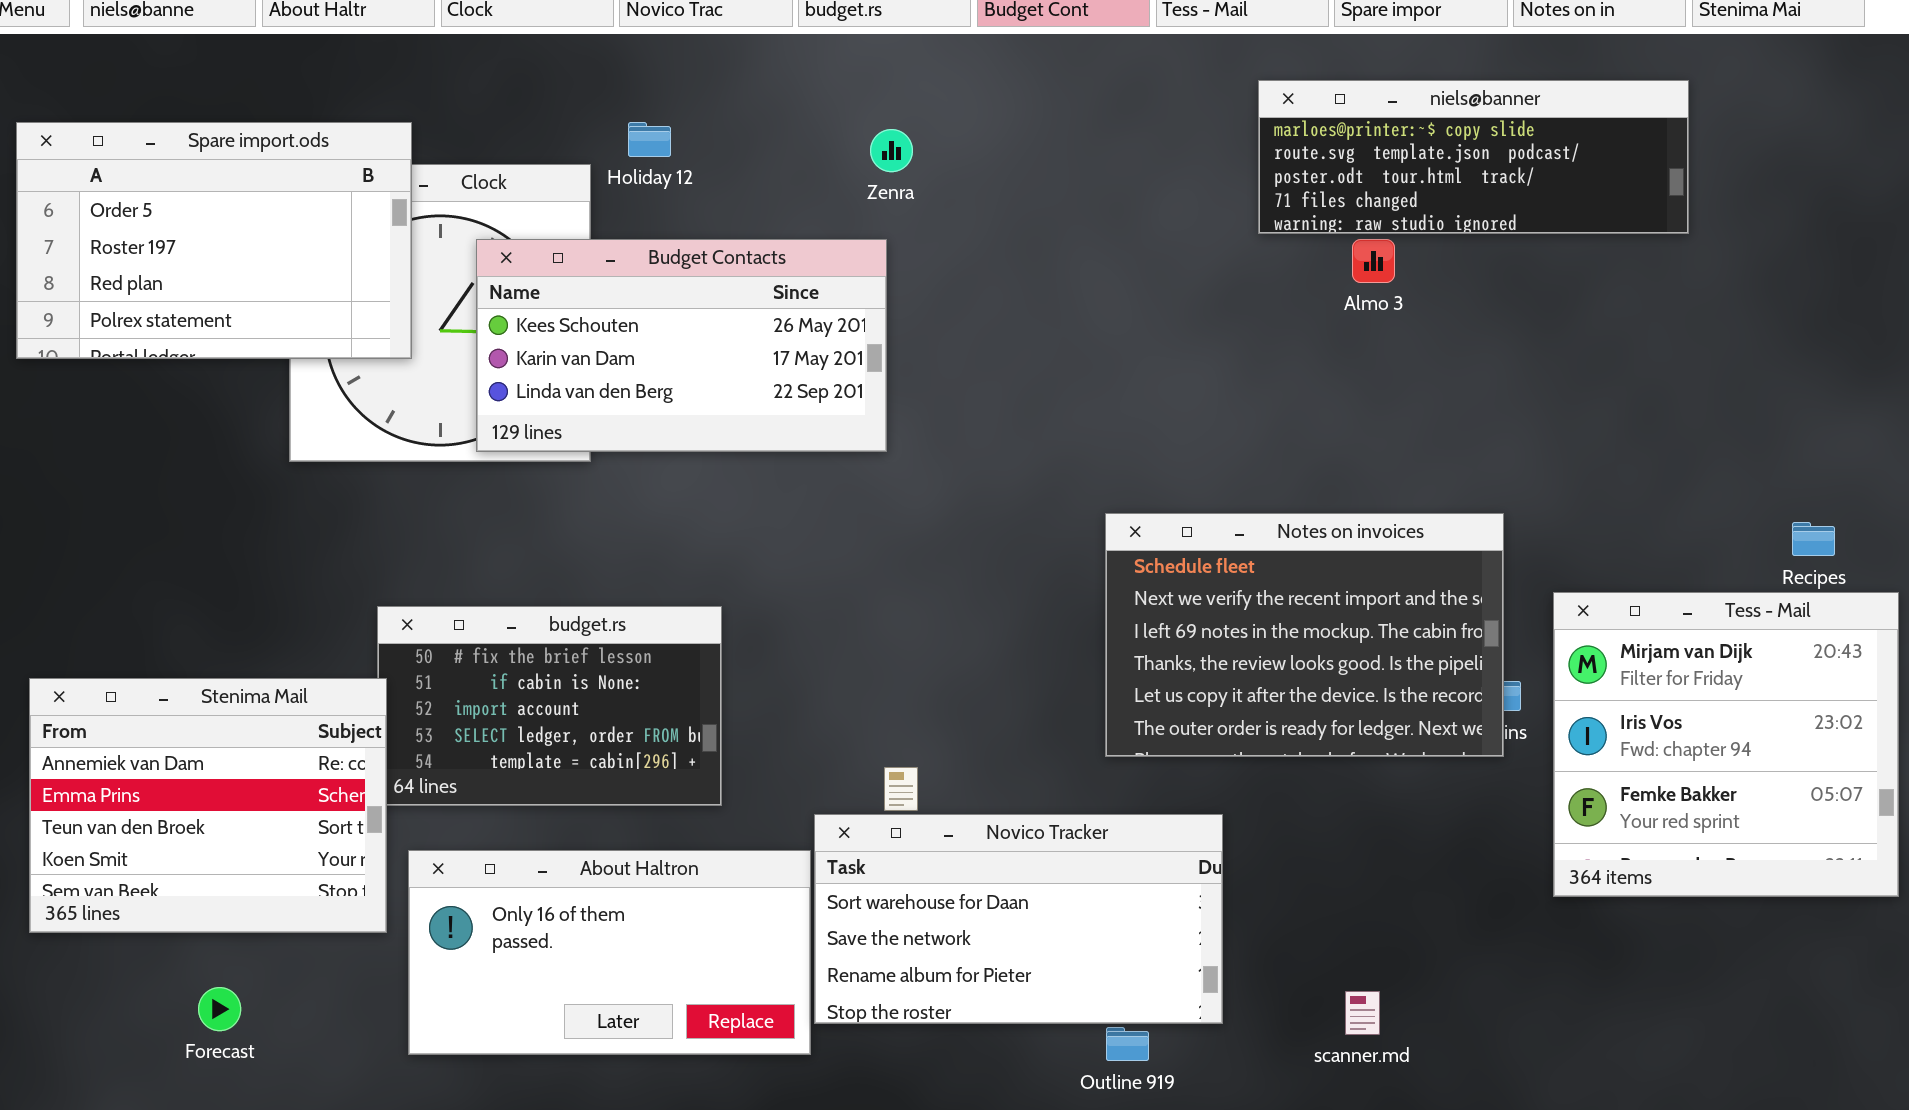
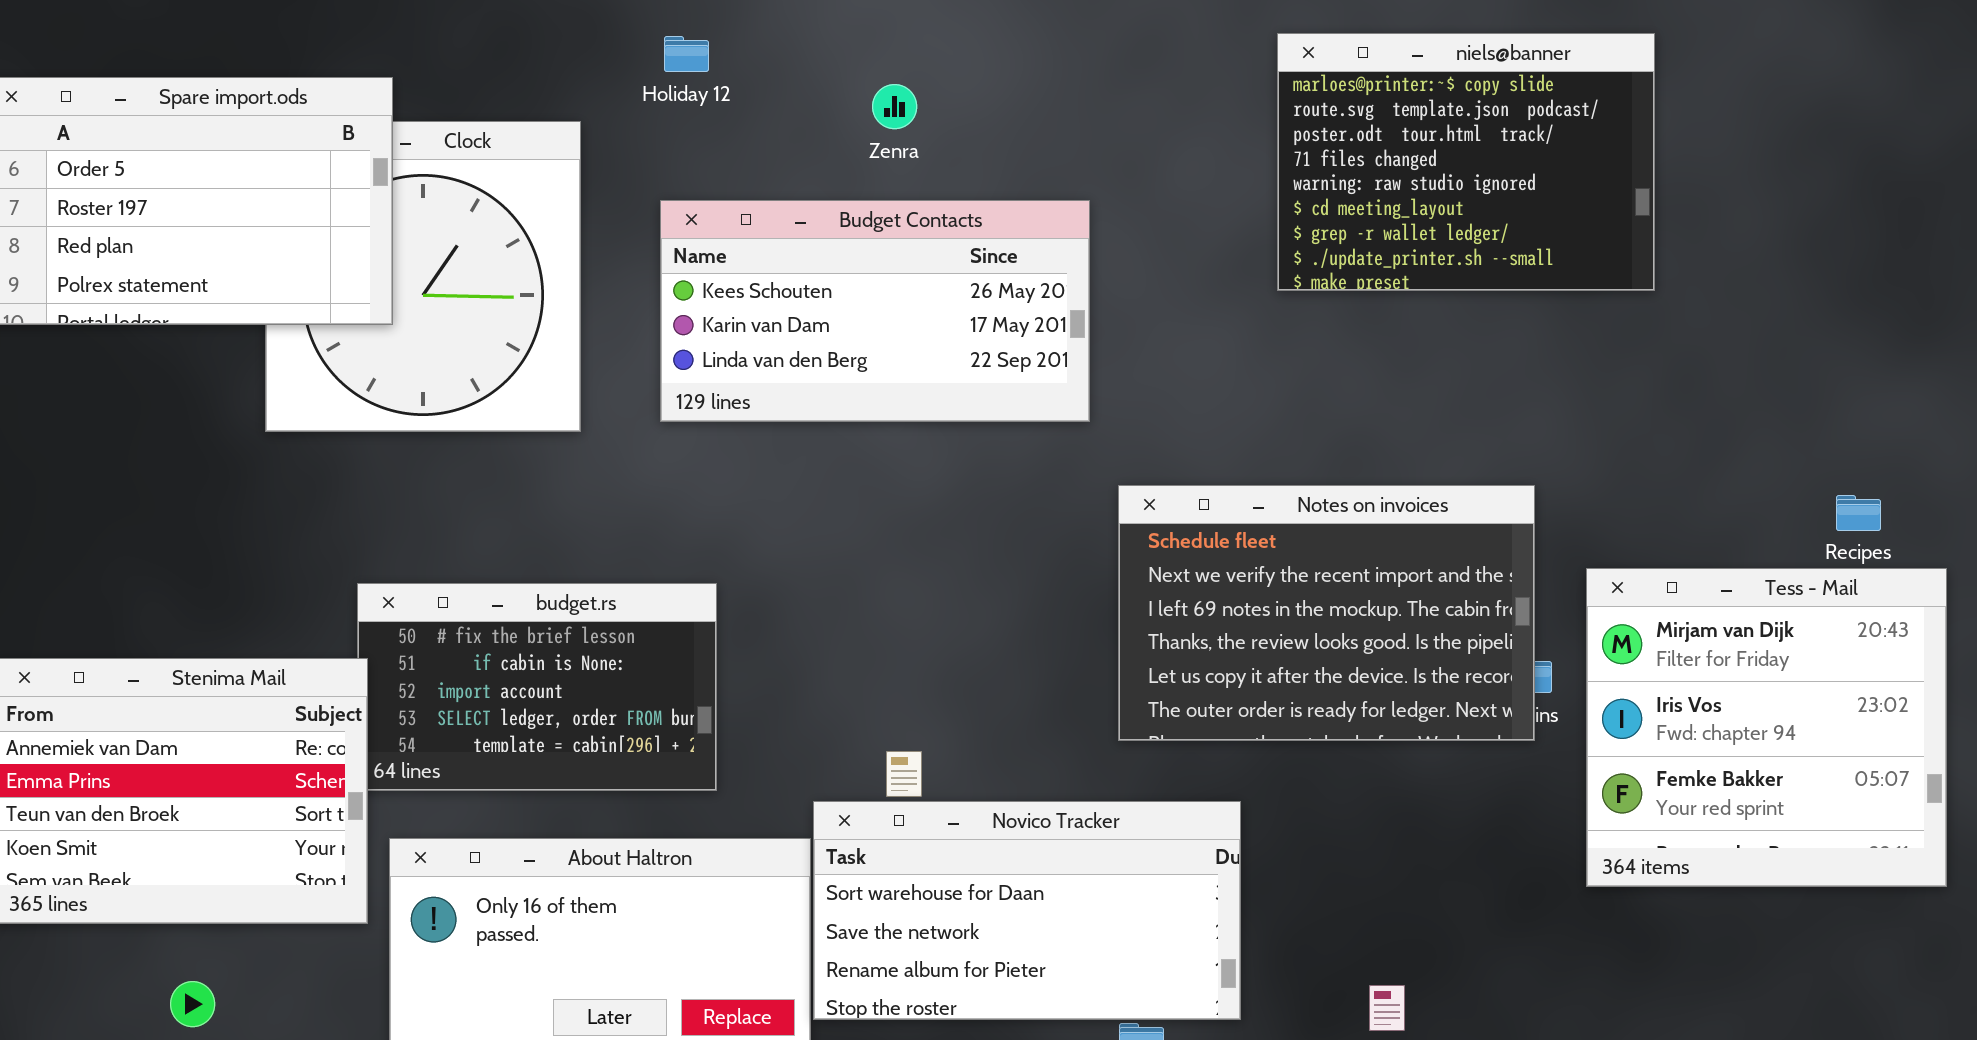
niels@banner: [1258,80,1689,234] -> [1277,33,1655,291], resized
Holiday 12: [628,122,671,157] -> [664,36,709,72], moved
Budget Contacts: [476,239,887,452] -> [660,200,1090,422], moved

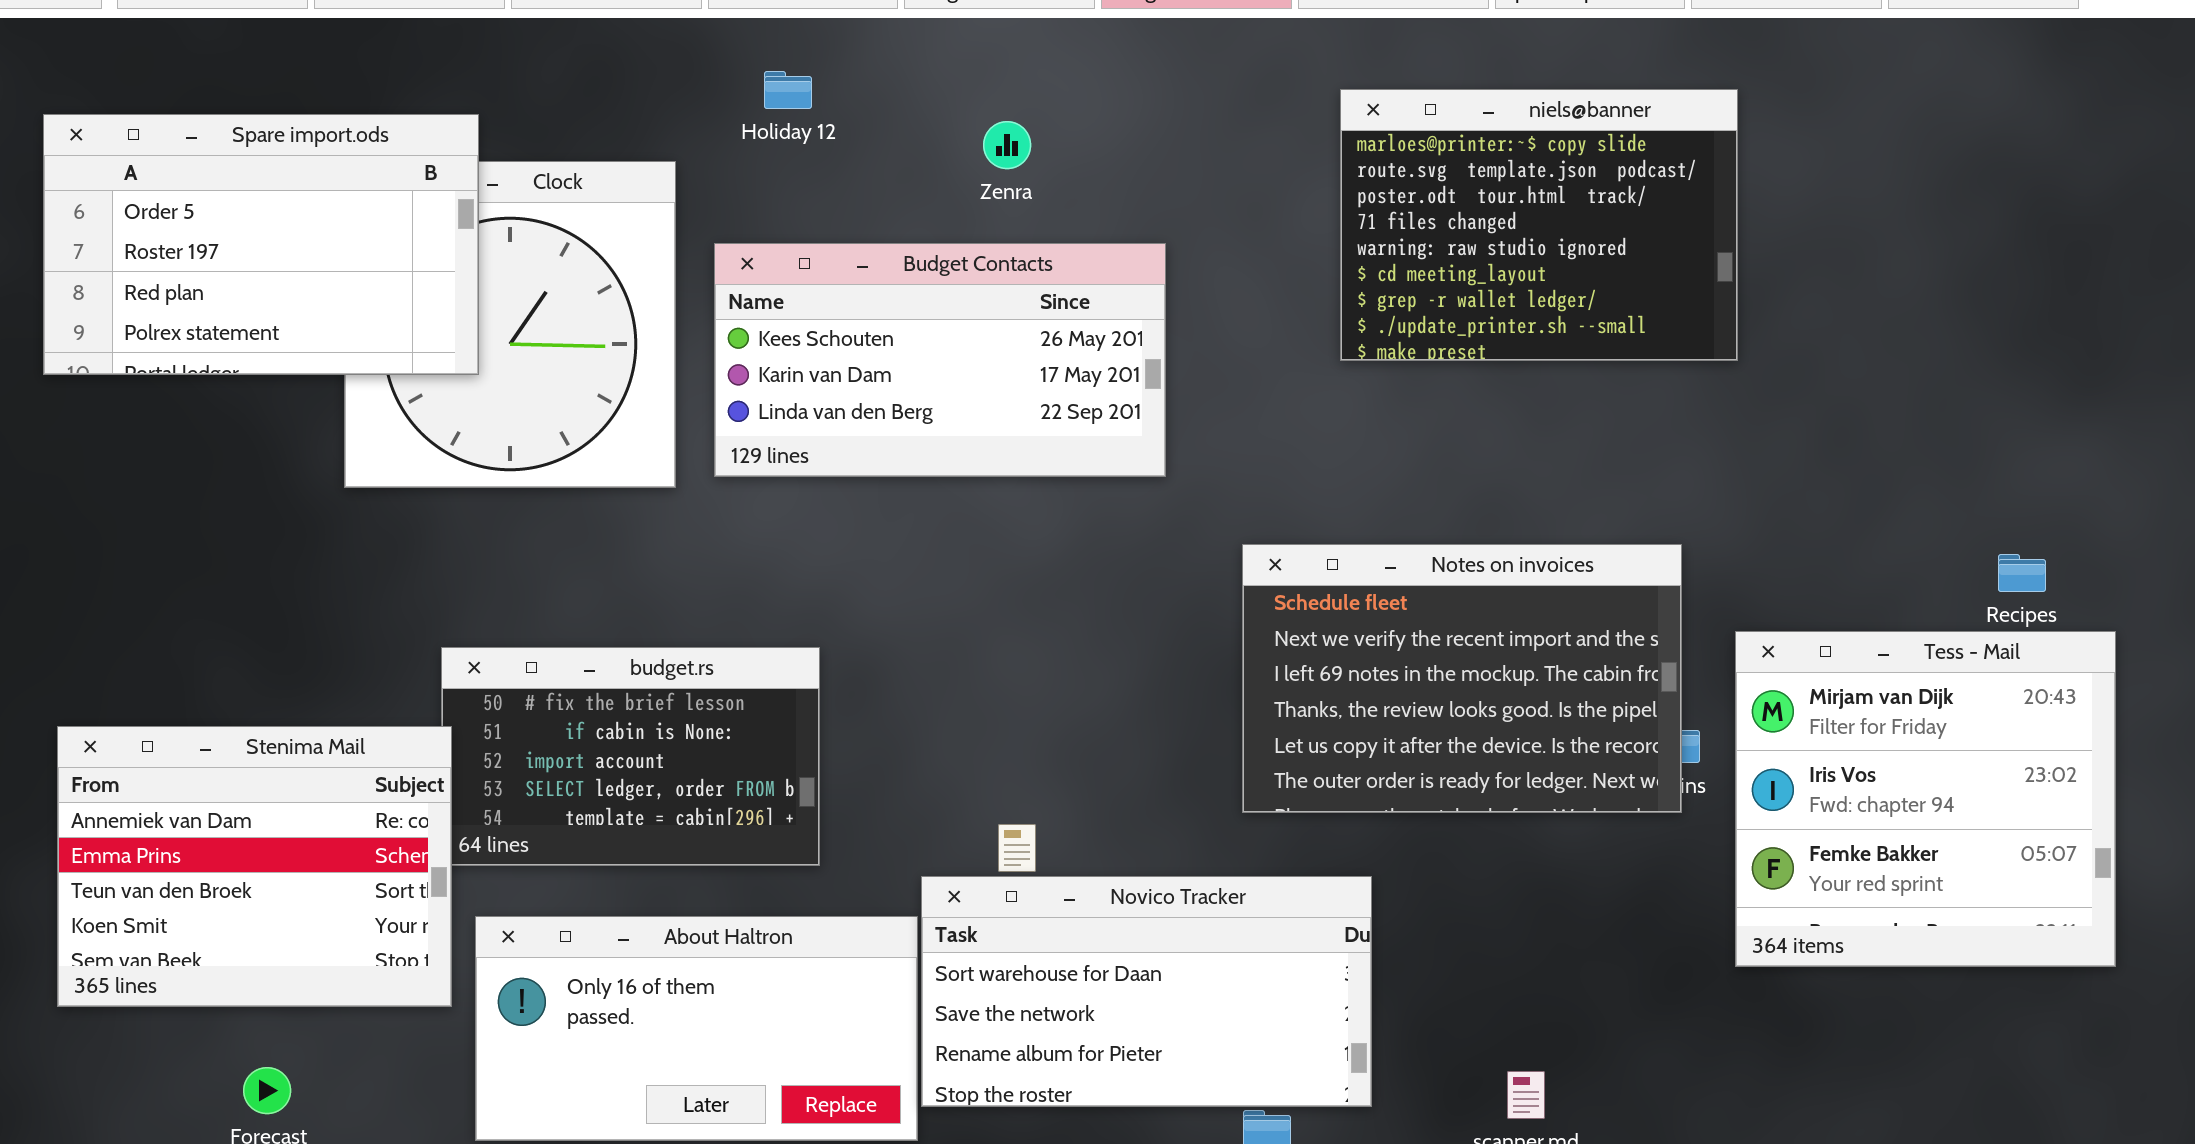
niels@banner: [1277,33,1655,291] -> [1340,89,1738,361], moved
Budget Contacts: [660,200,1090,422] -> [714,243,1166,477], moved

